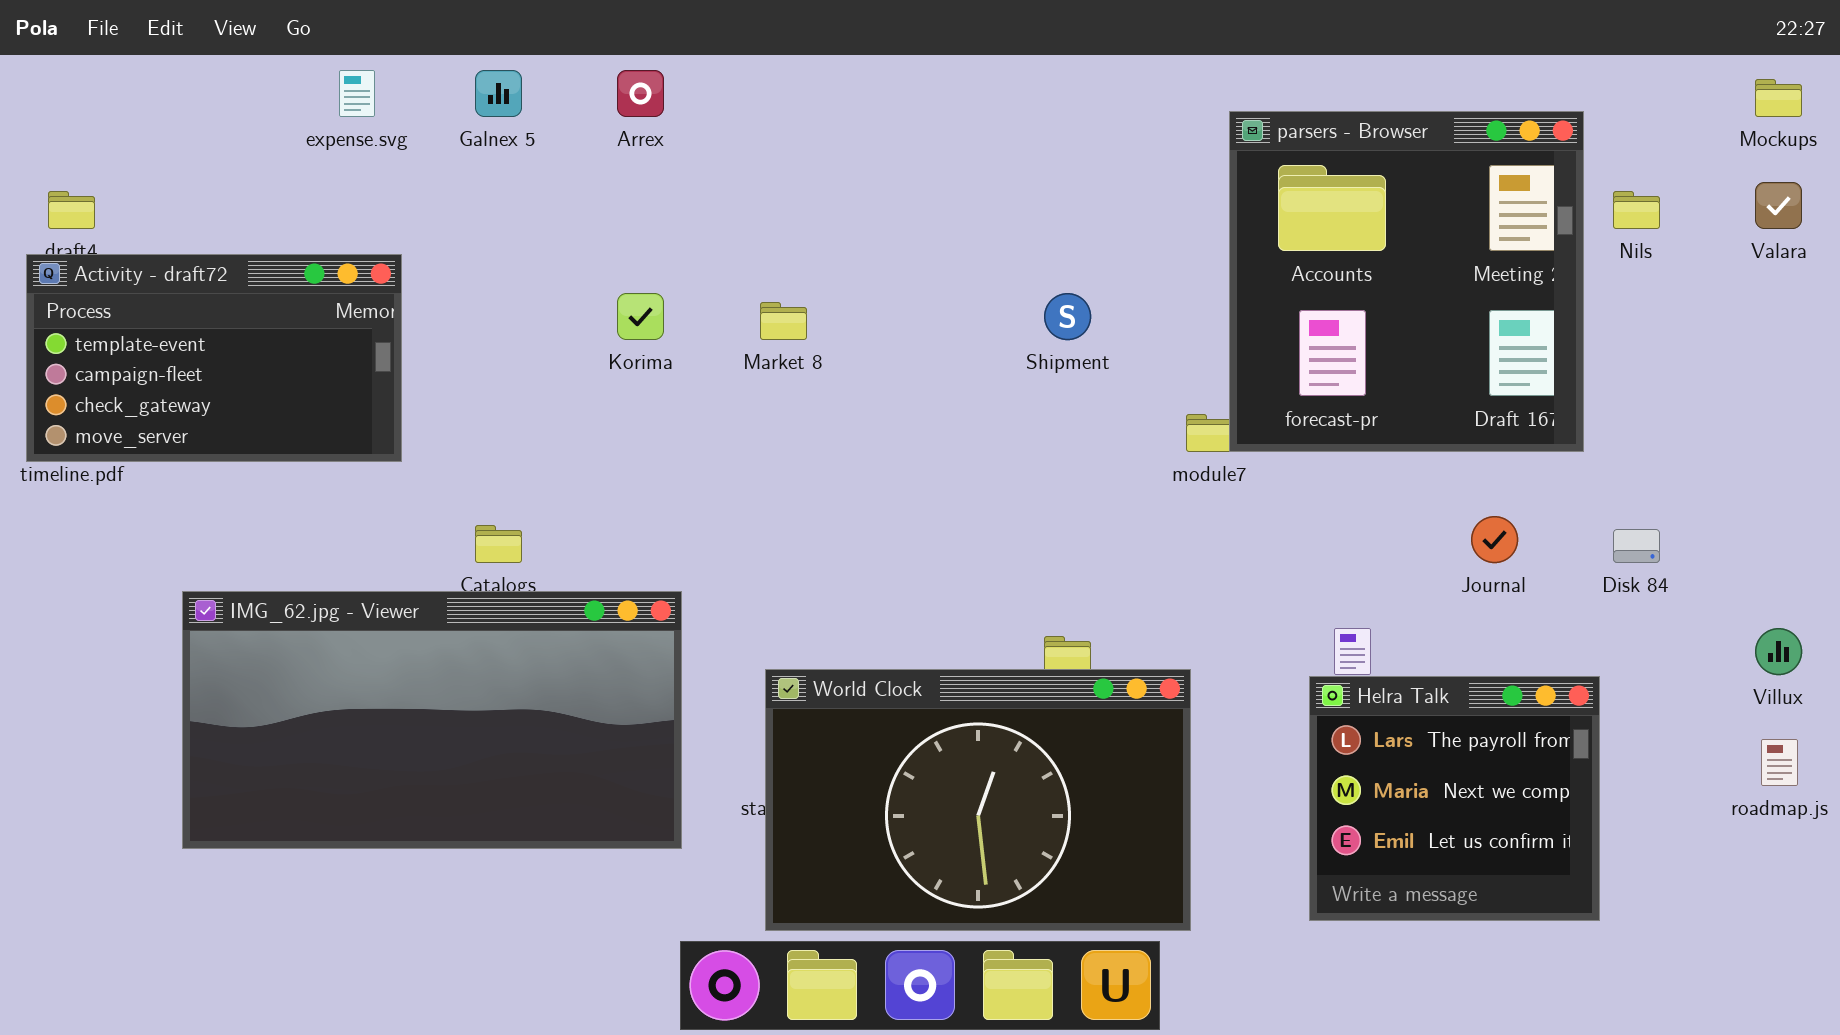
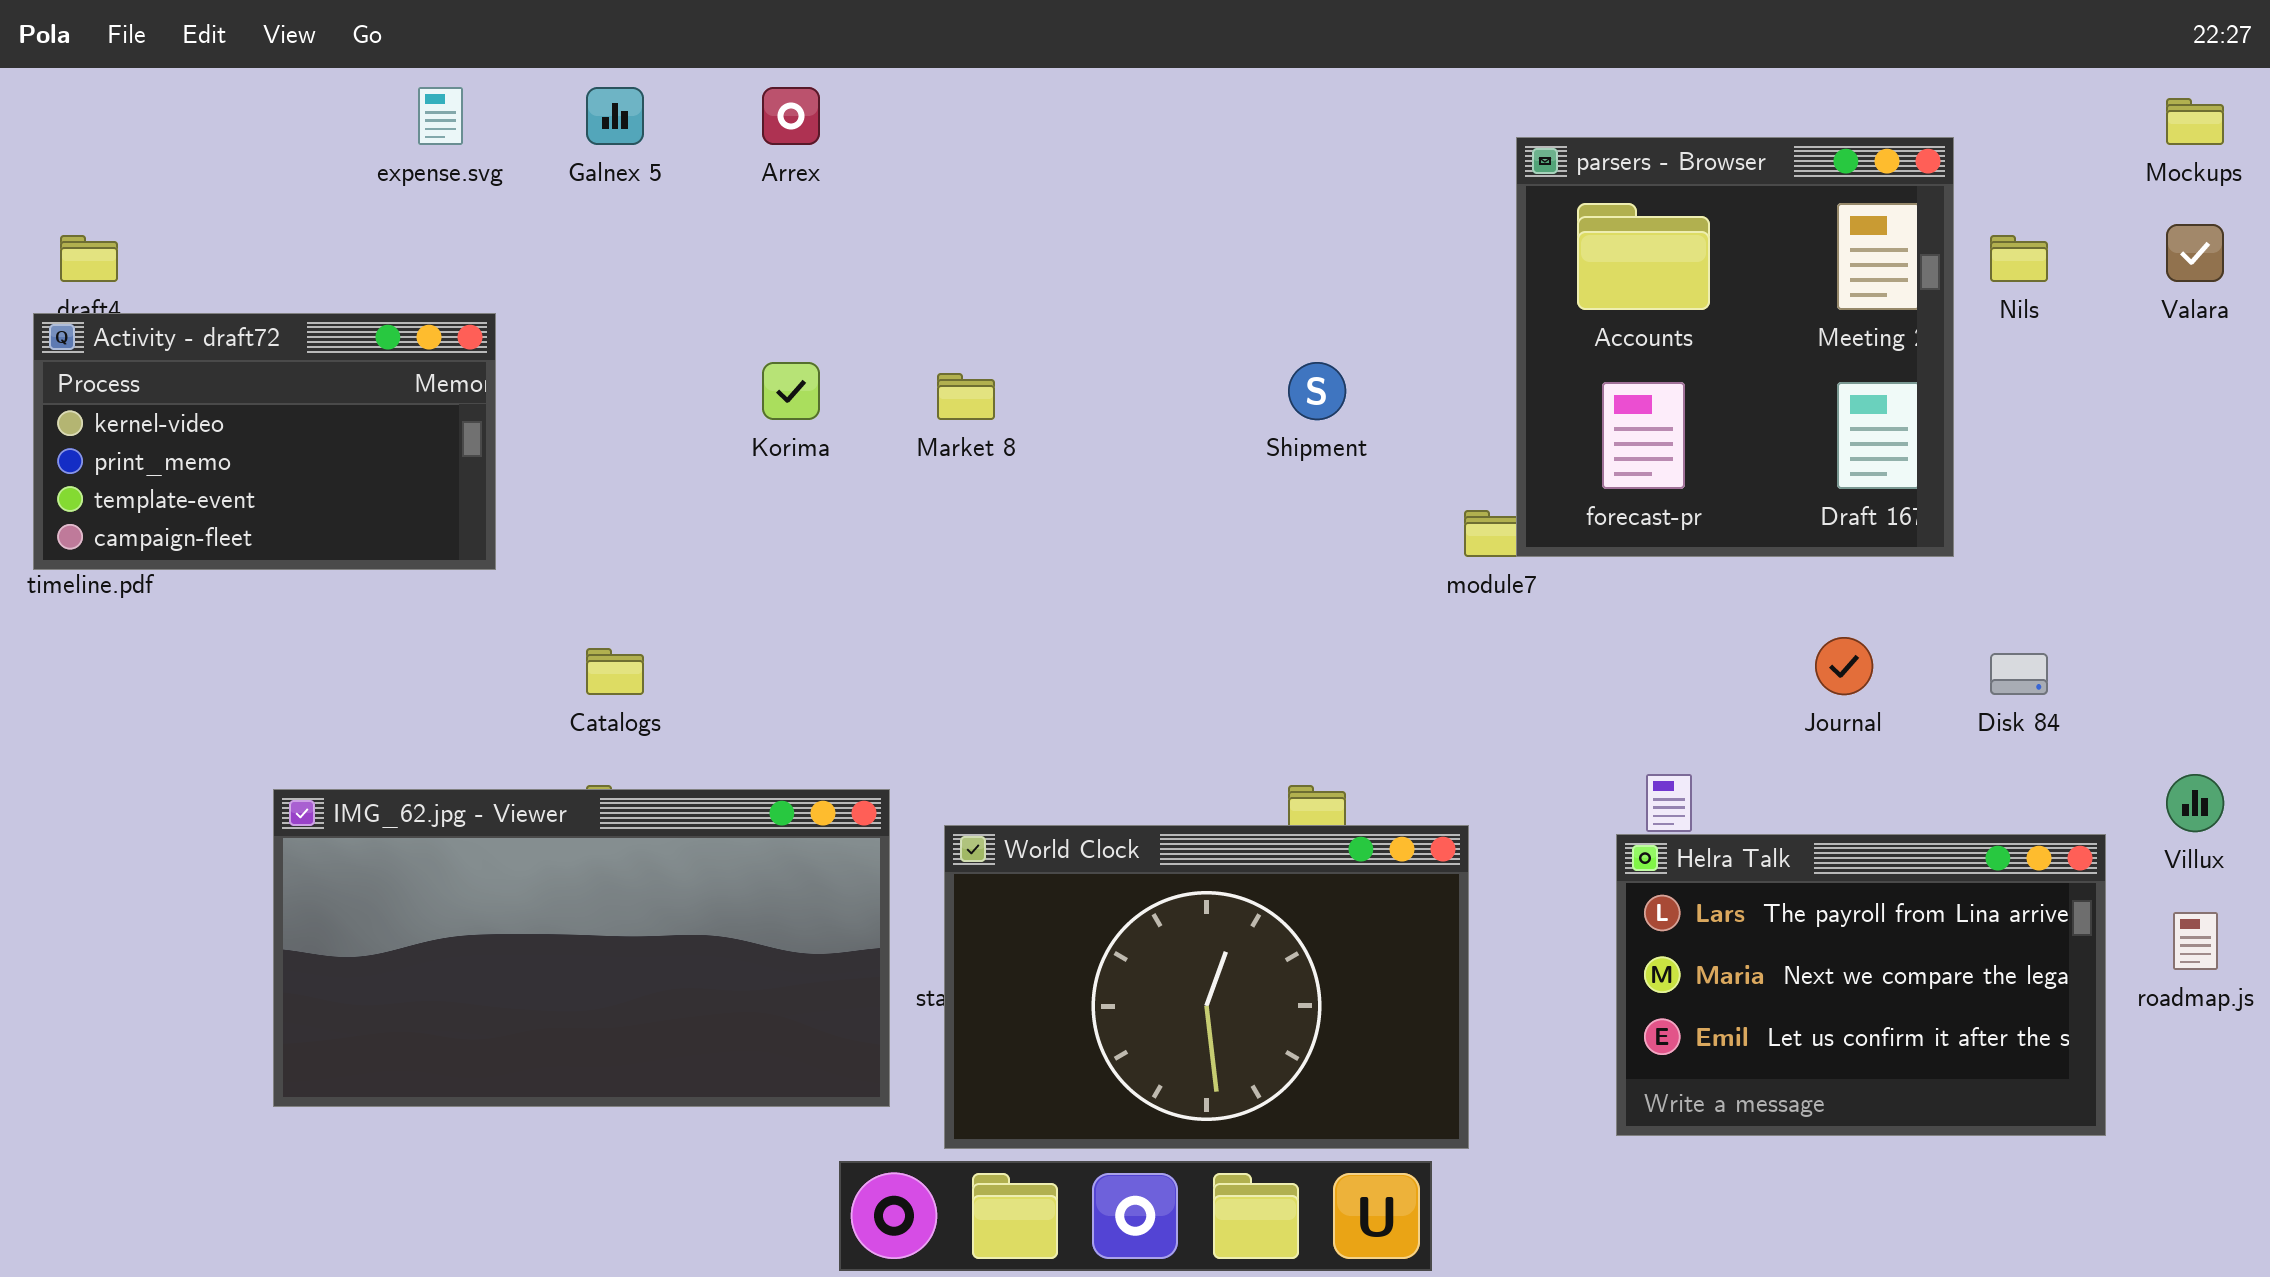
Activity - draft72: [26,254,402,462] -> [33,313,496,570], scrolled up 2 rows
IMG_62.jpg - Viewer: [182,591,682,849] -> [273,789,890,1107], moved
Helra Talk: [1309,676,1600,921] -> [1616,834,2106,1136], resized

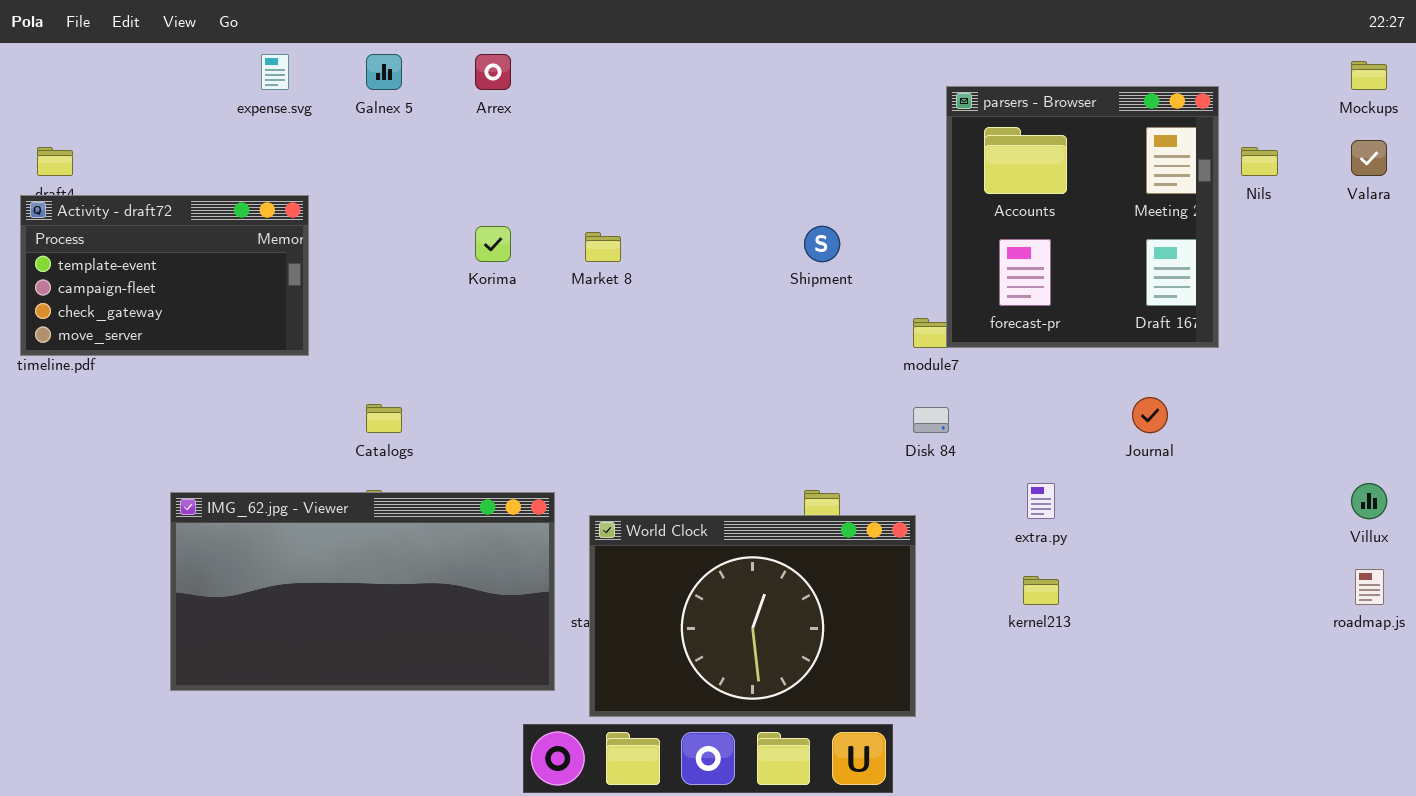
Activity - draft72: [33,313,496,570] -> [20,195,309,356], scrolled down 2 rows
Disk 84: [1990,653,2048,695] -> [913,407,949,433], moved
Helra Talk: [1616,834,2106,1136] -> none, closed

